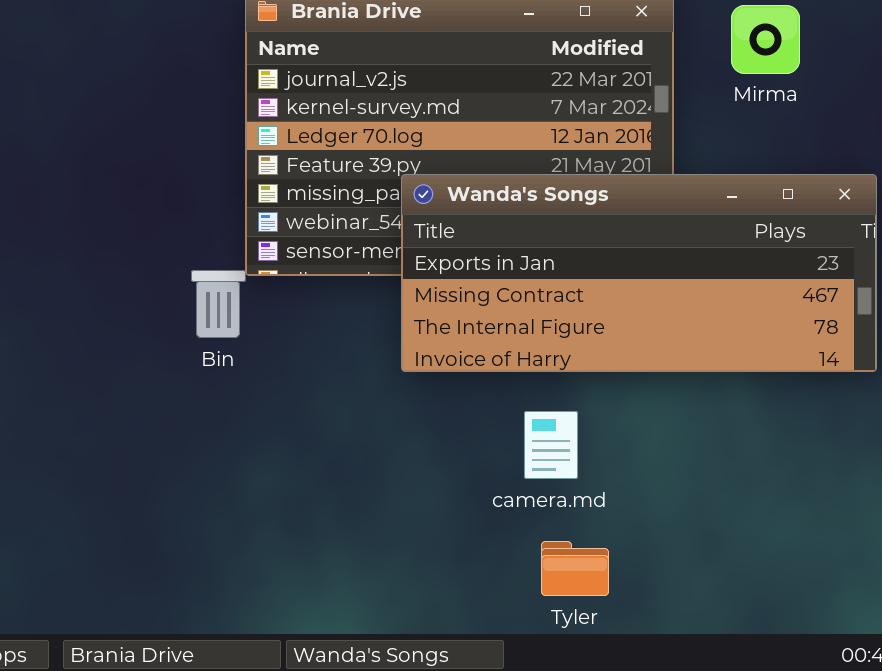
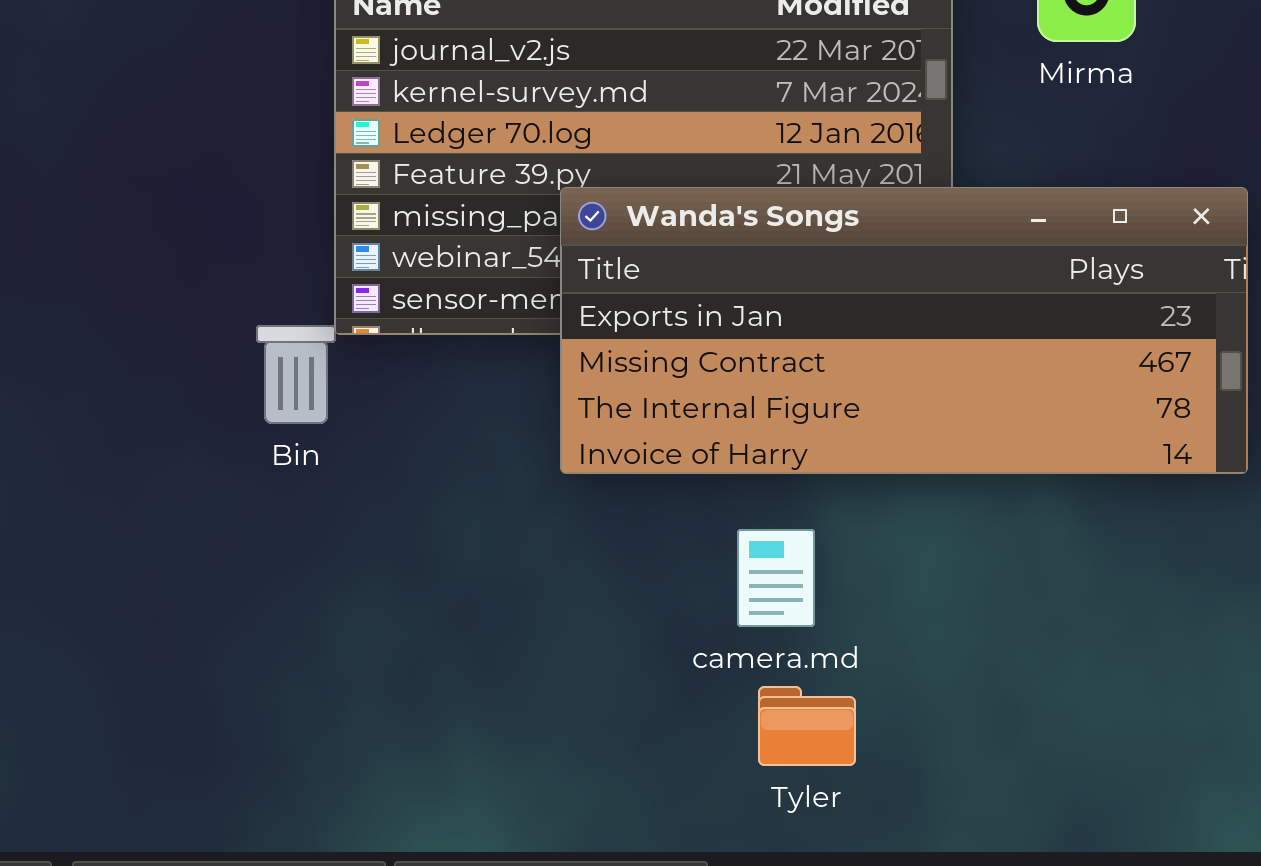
Tyler: [541,541,609,596] -> [758,686,856,766], moved

